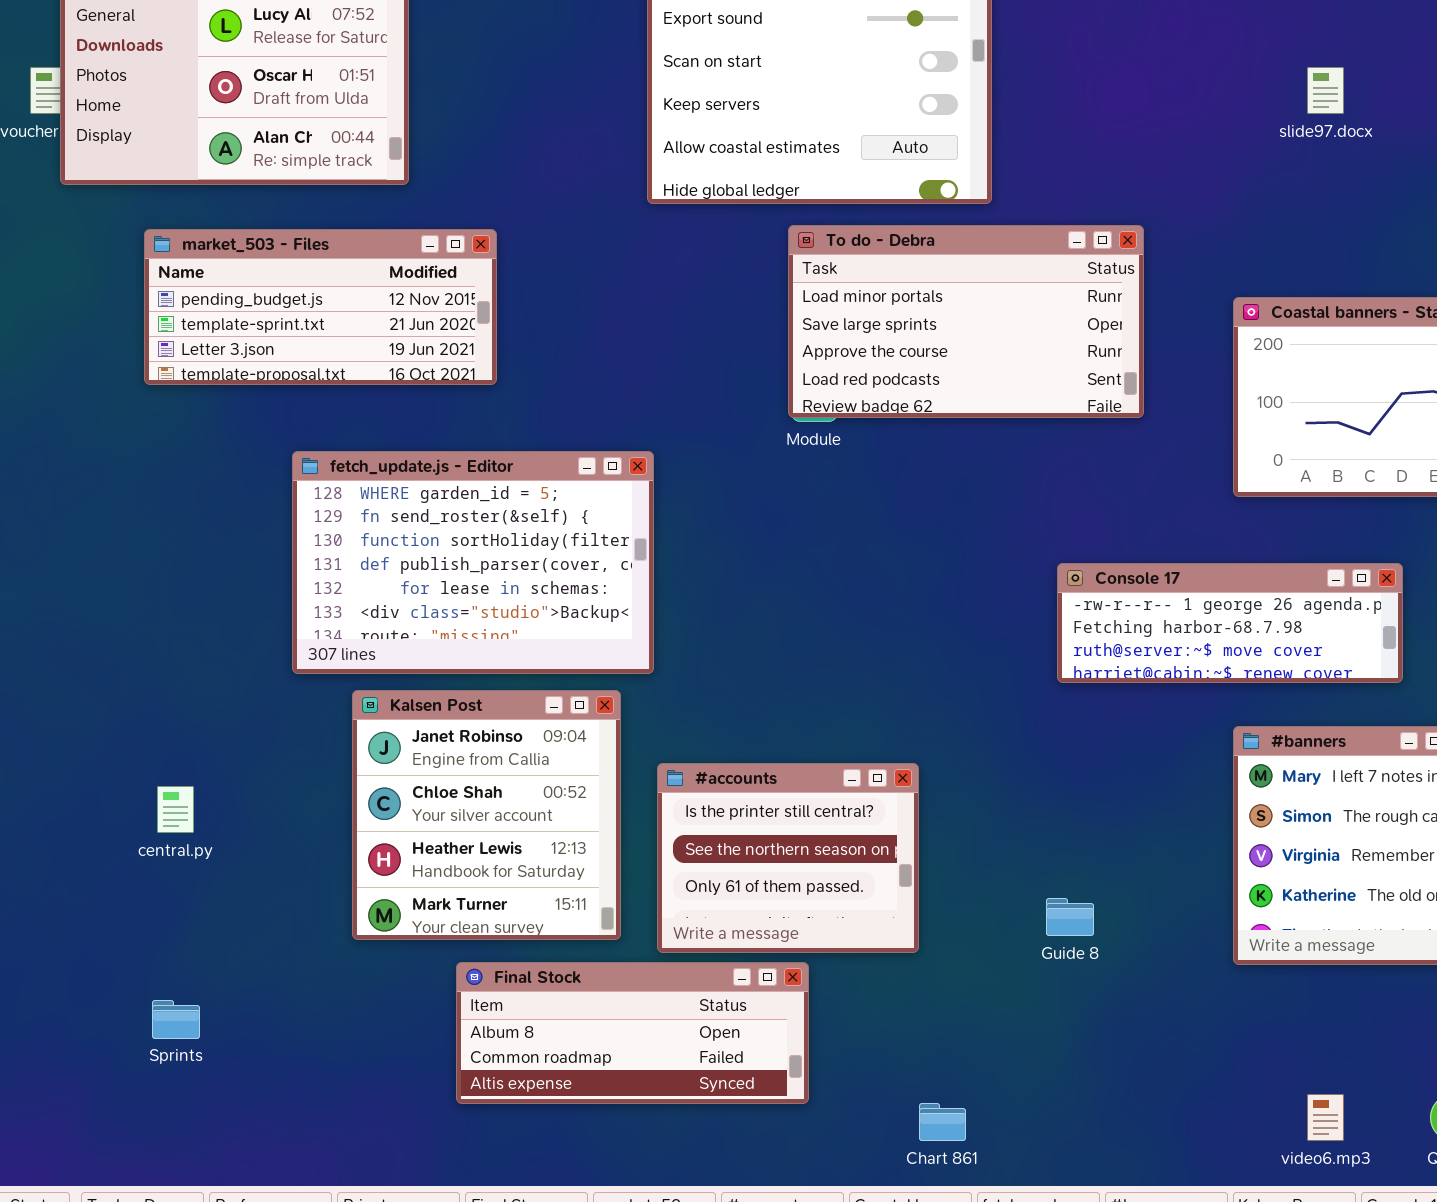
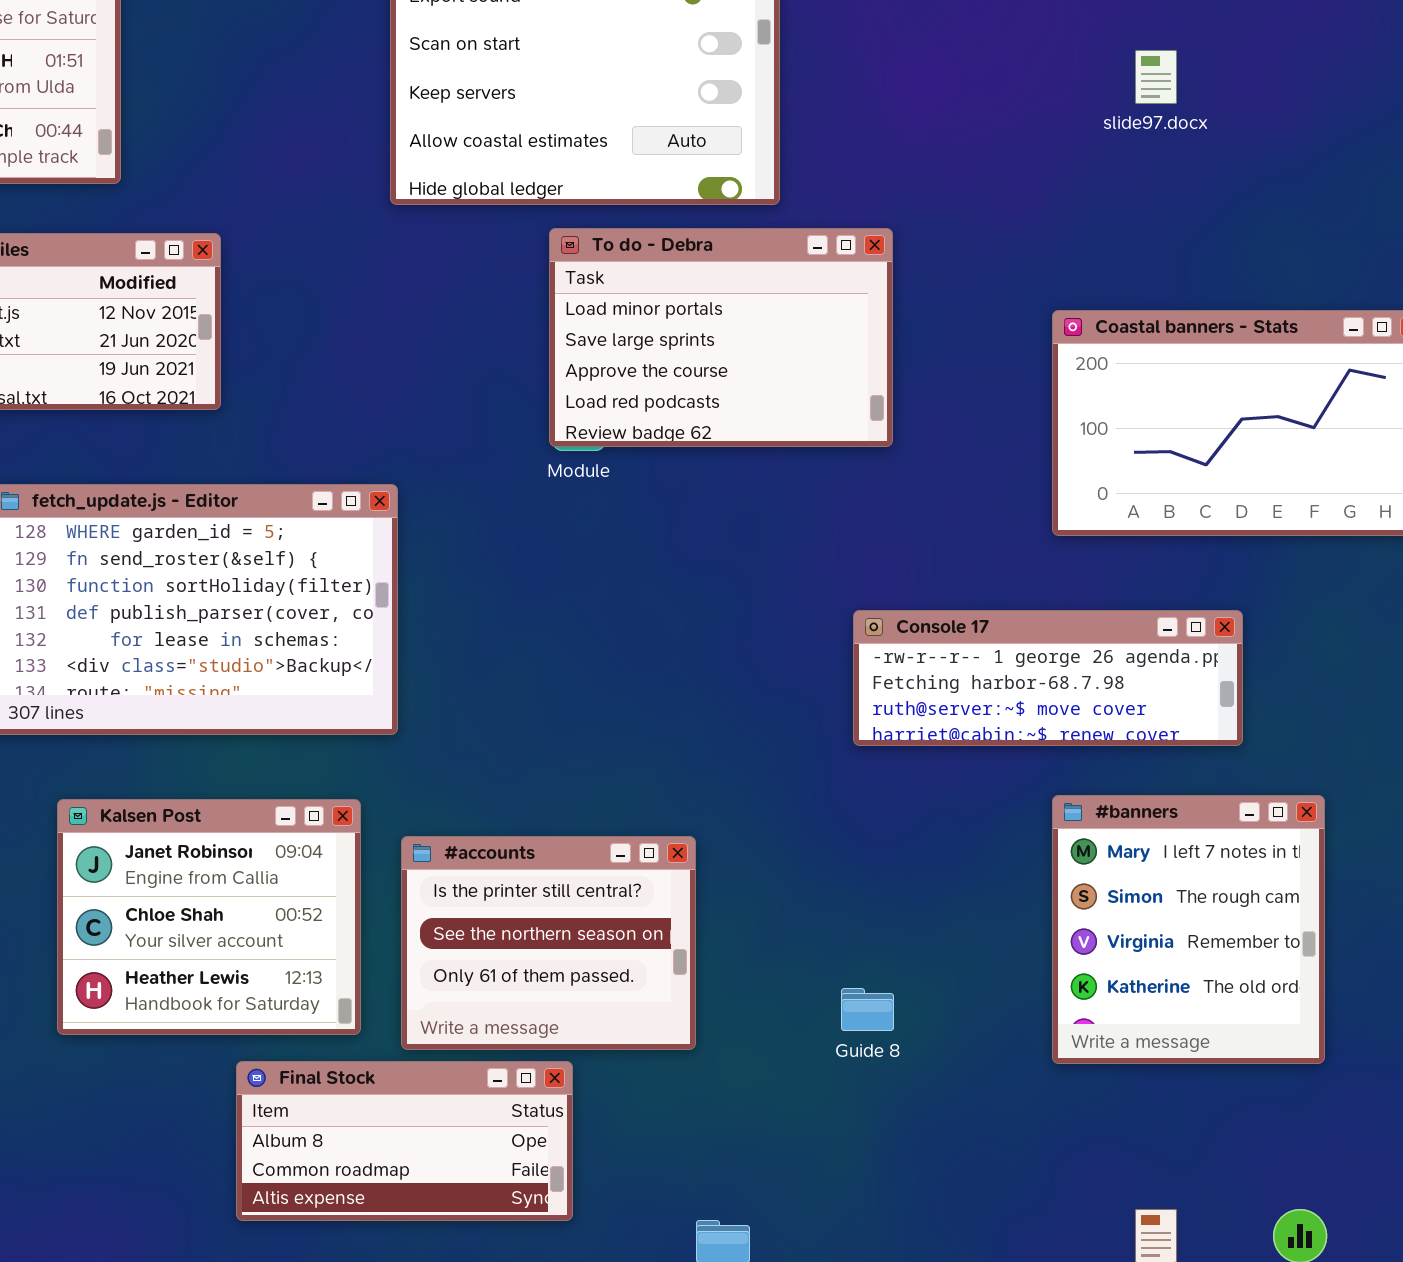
To do - Debra: [788,225,1144,418] -> [549,228,893,447], resized
Kalsen Post: [352,690,621,940] -> [57,799,361,1035], resized
Final Stock: [456,962,809,1104] -> [236,1061,573,1221], resized

